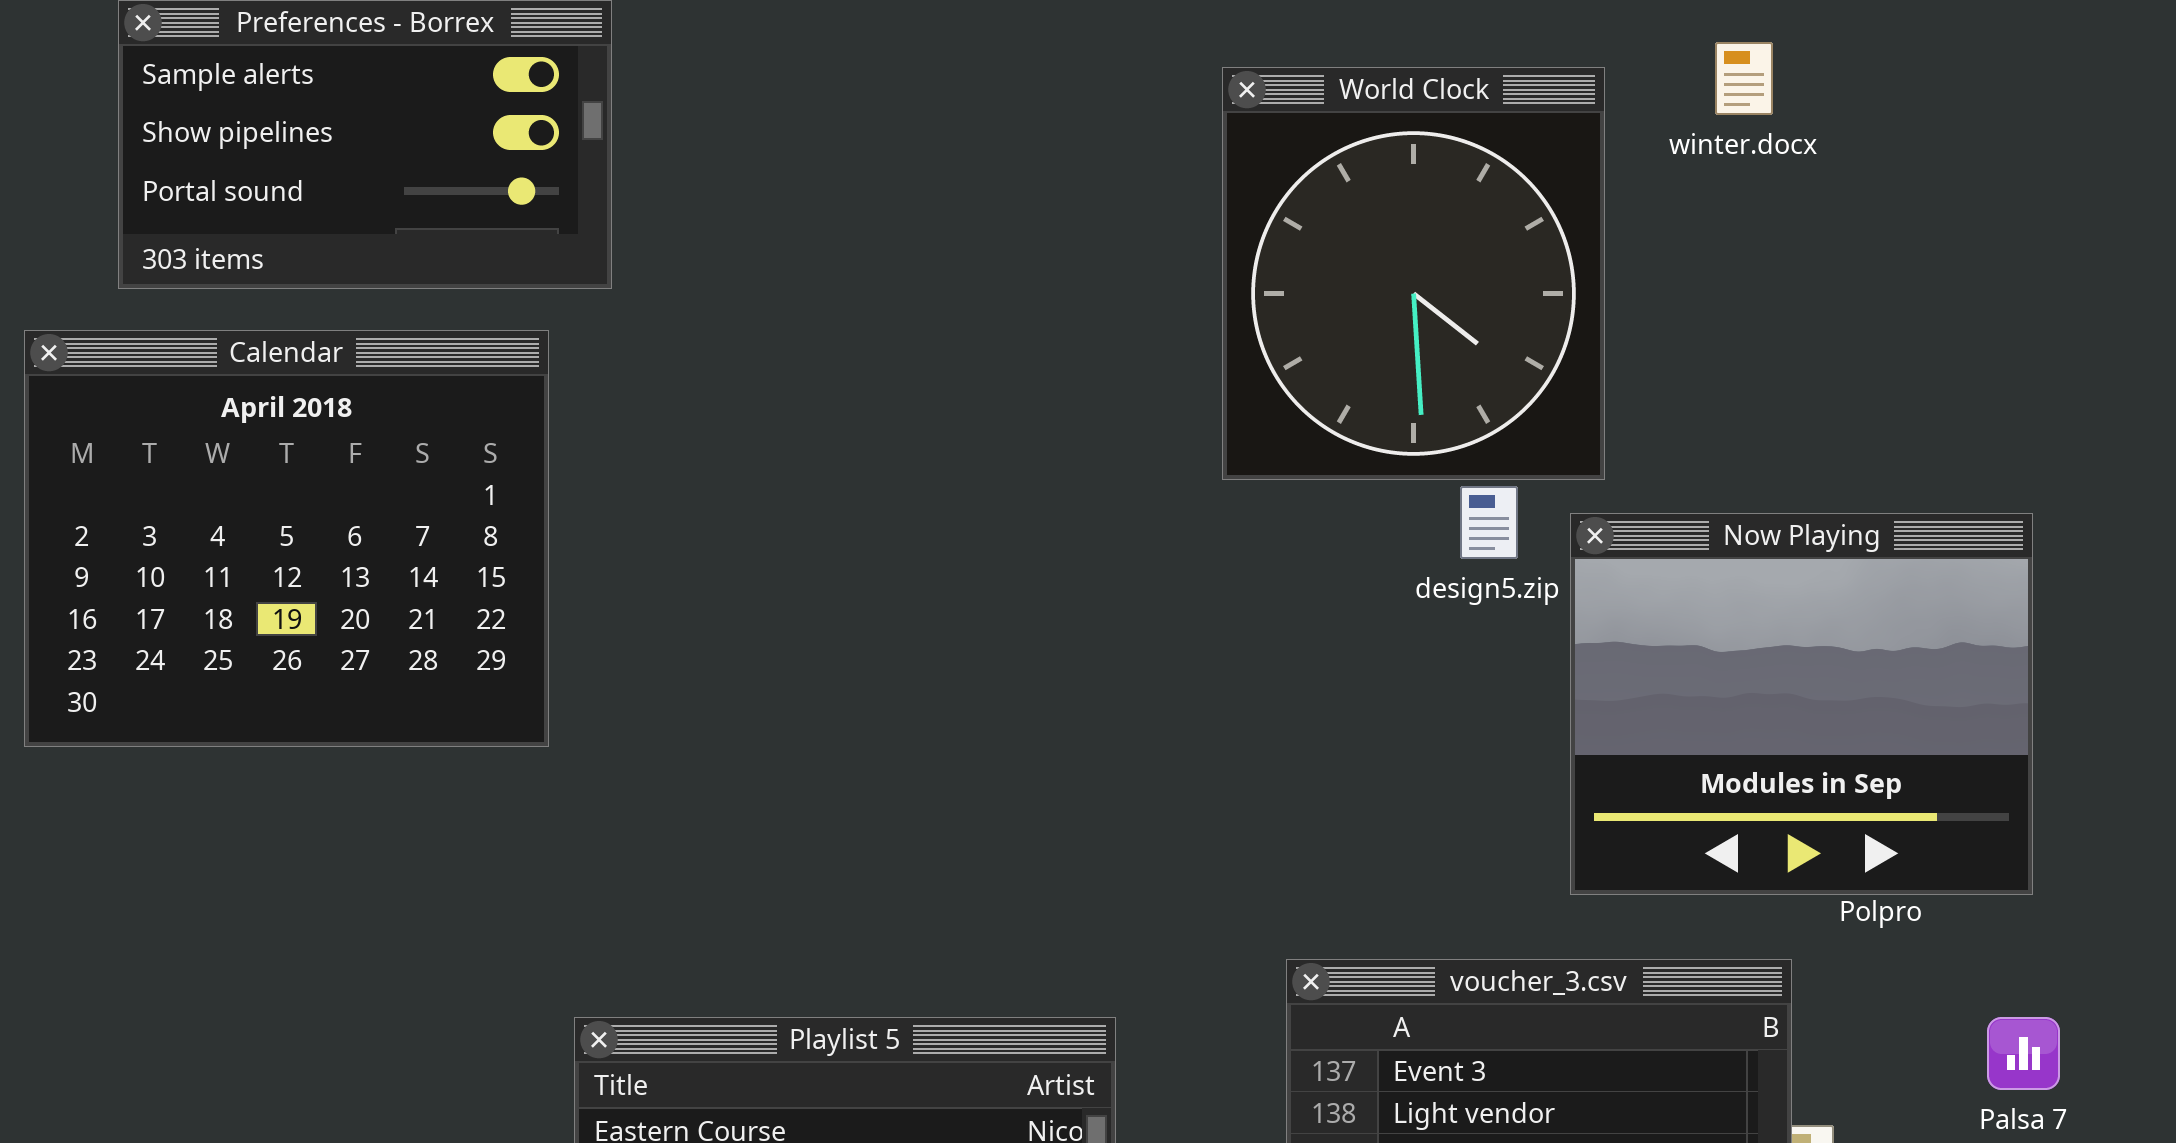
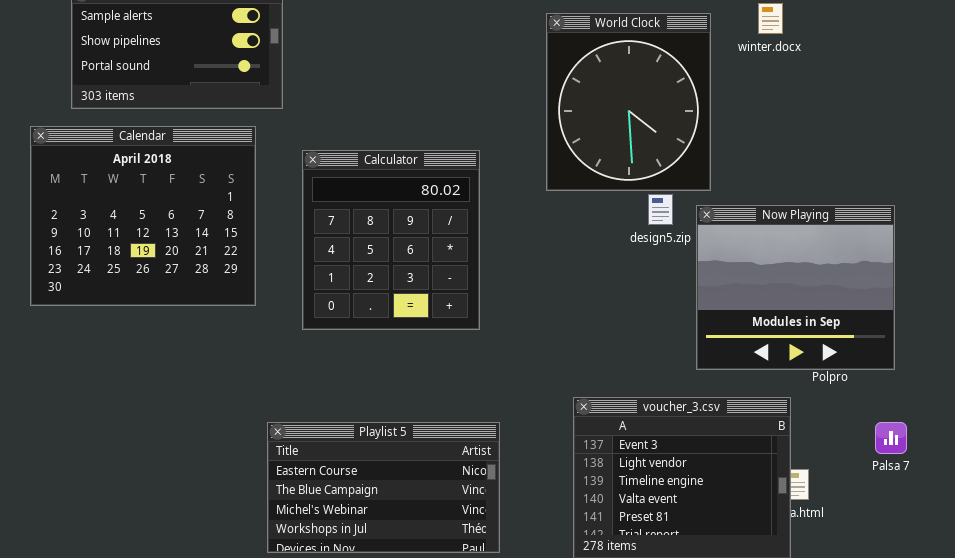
Calculator: none -> [302,150,480,330], opened

